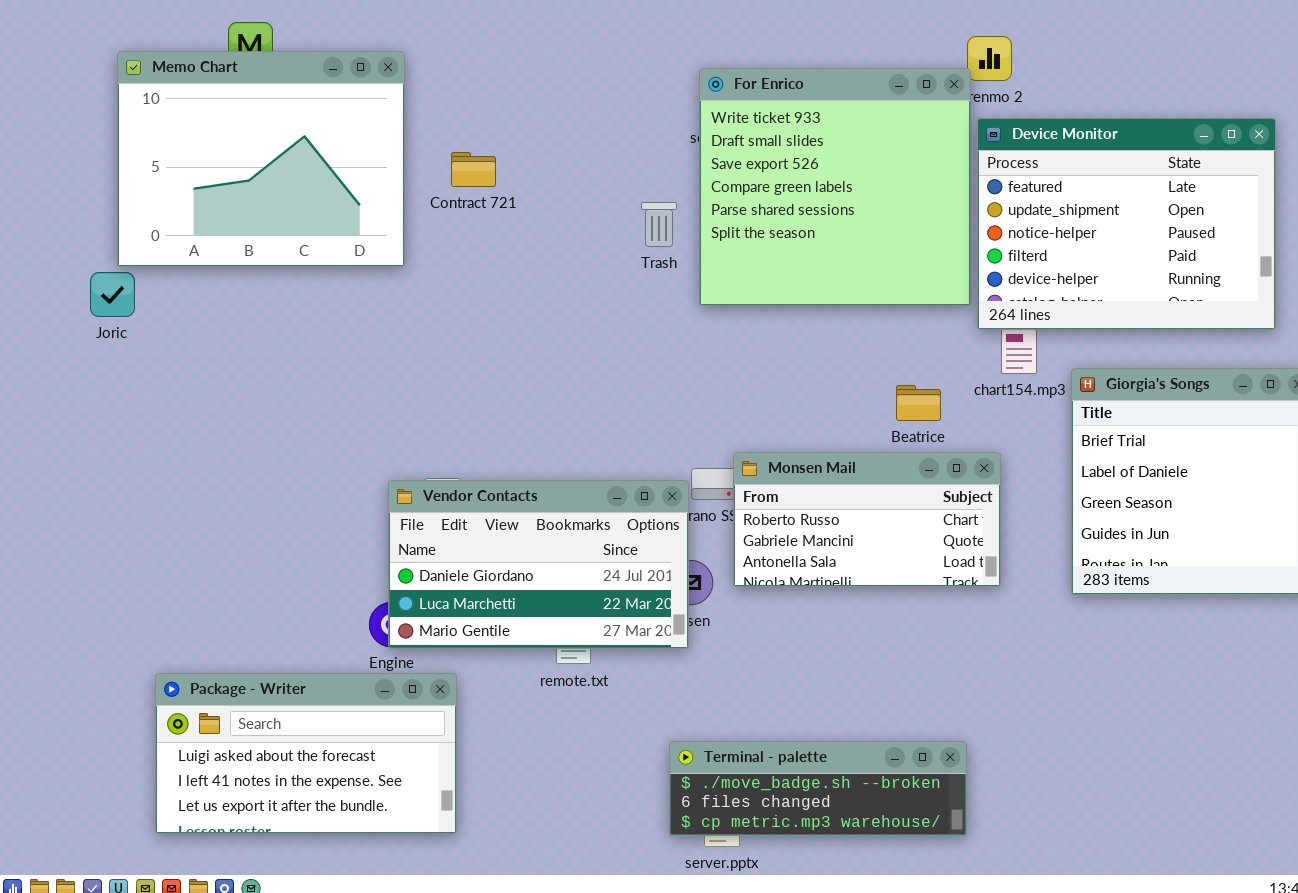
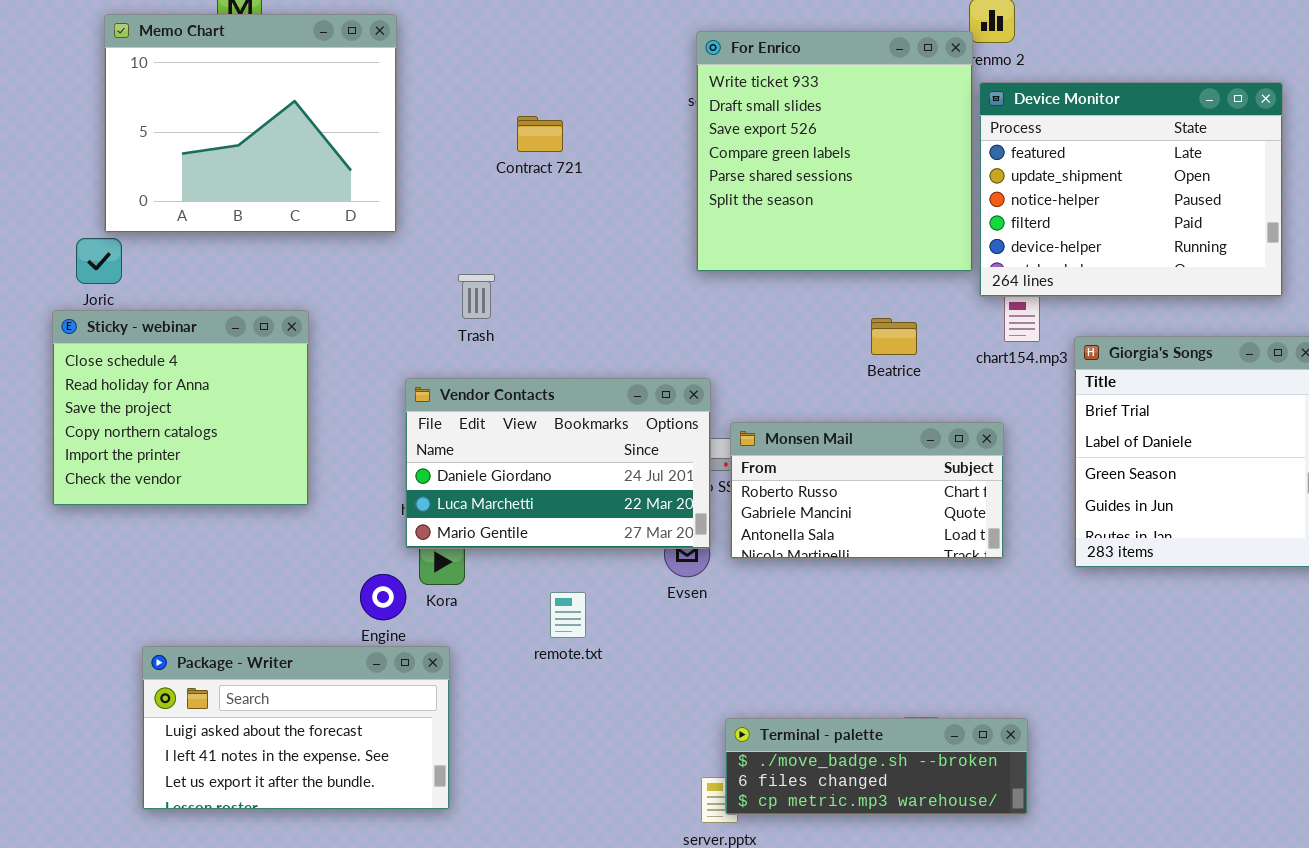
Contract 721: [451,152,496,187] -> [517,116,563,152], moved
Trash: [641,202,677,247] -> [458,274,495,319], moved
Sticky - webinar: none -> [52,310,309,506], opened
Beatrice: [896,385,941,421] -> [871,318,917,355], moved
Vendor Contacts: [388,480,689,649] -> [405,378,711,549], moved
Terminal - palette: [669,741,967,836] -> [725,718,1028,815], moved

